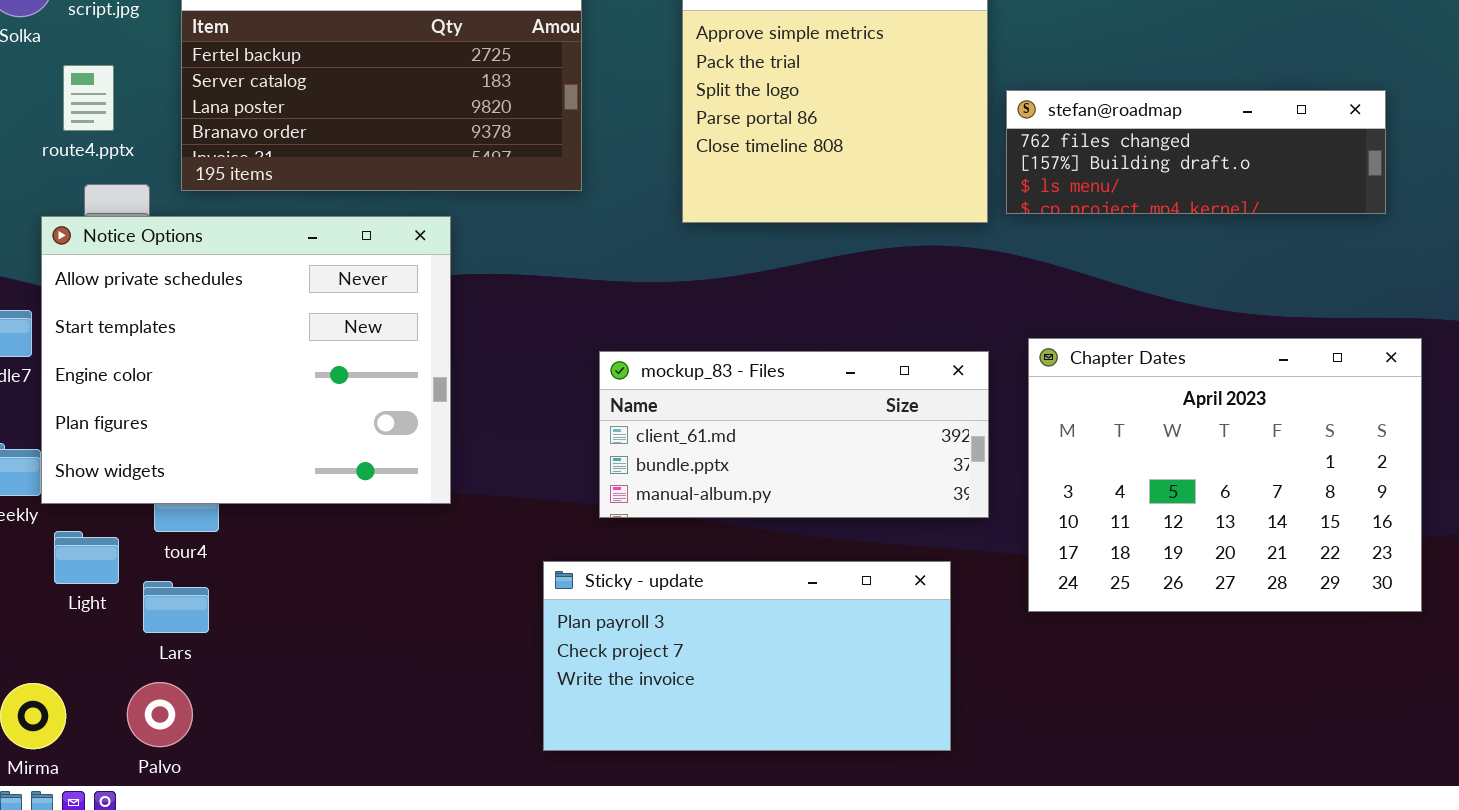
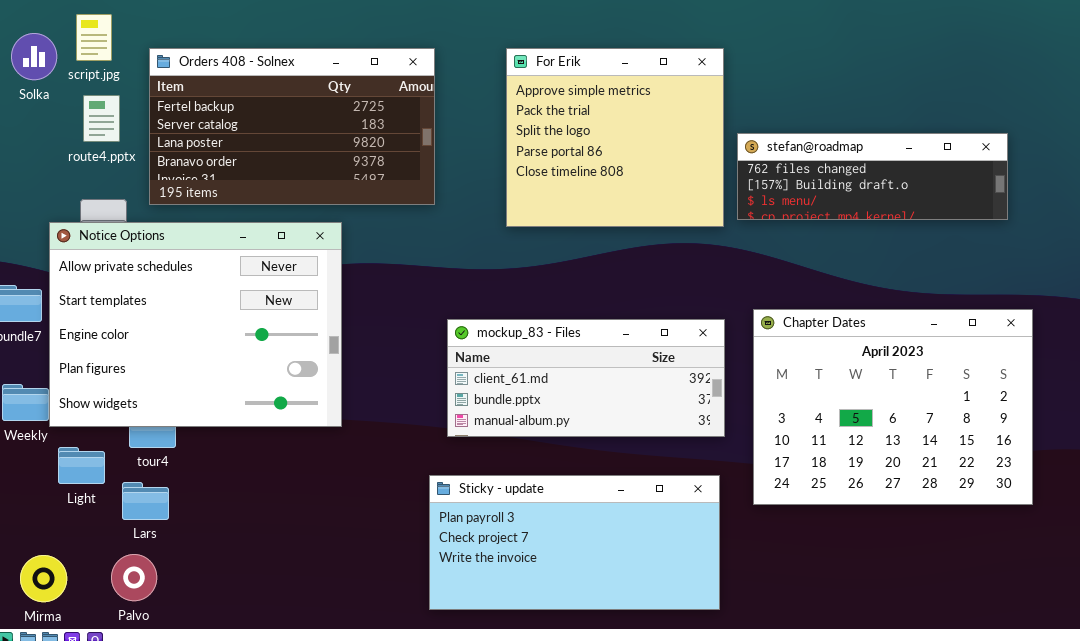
route4.pptx: [63,65,114,131] -> [83,95,120,142], moved
Sticky - update: [543,561,951,751] -> [429,475,720,610], moved

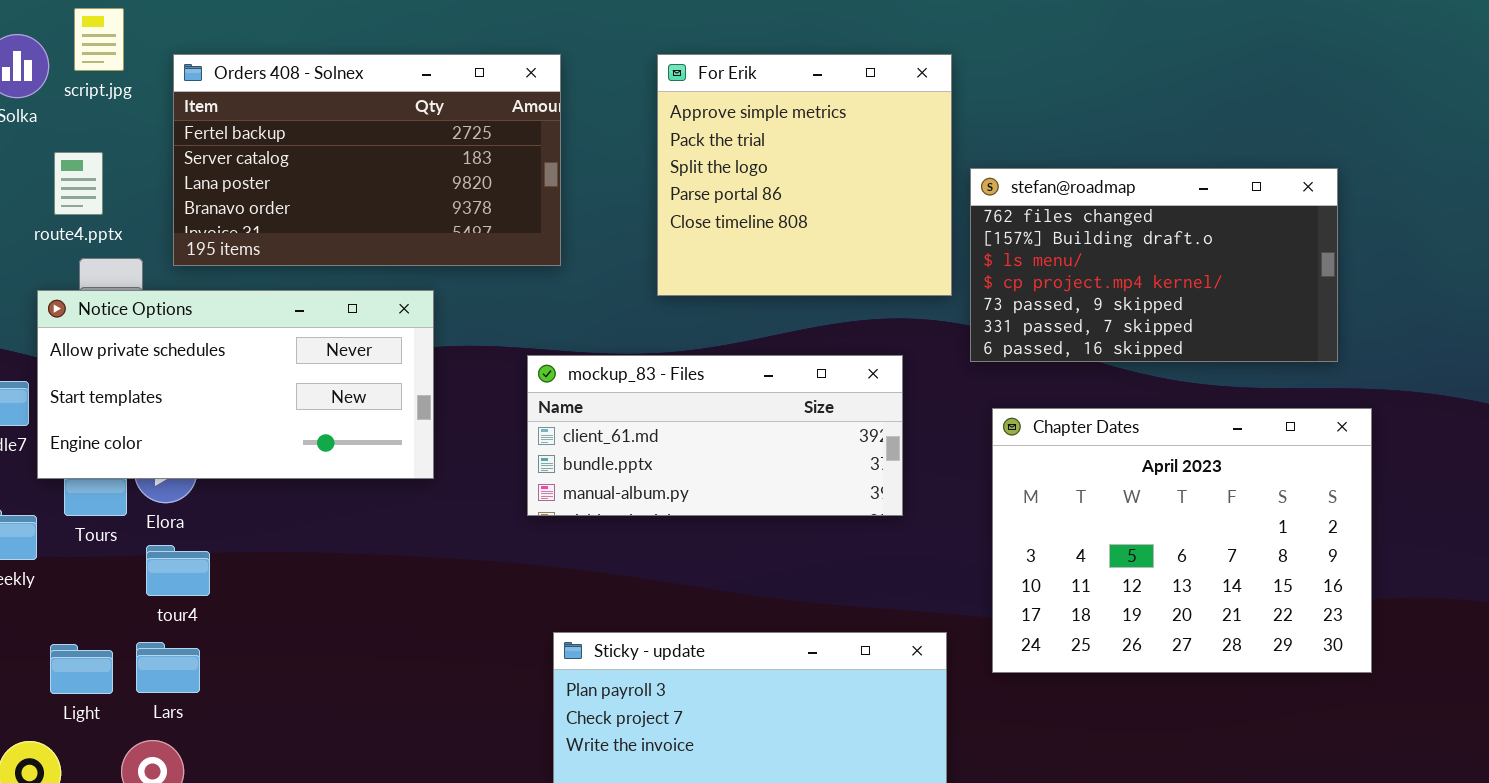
route4.pptx: [83,95,120,142] -> [54,152,103,215], moved
stefan@roadmap: [737,133,1008,220] -> [970,168,1338,362], resized
Notice Options: [49,222,342,427] -> [37,290,434,479], resized
mockup_83 - Files: [447,319,725,437] -> [527,355,903,516], moved
Light: [58,447,105,484] -> [50,644,113,694], moved

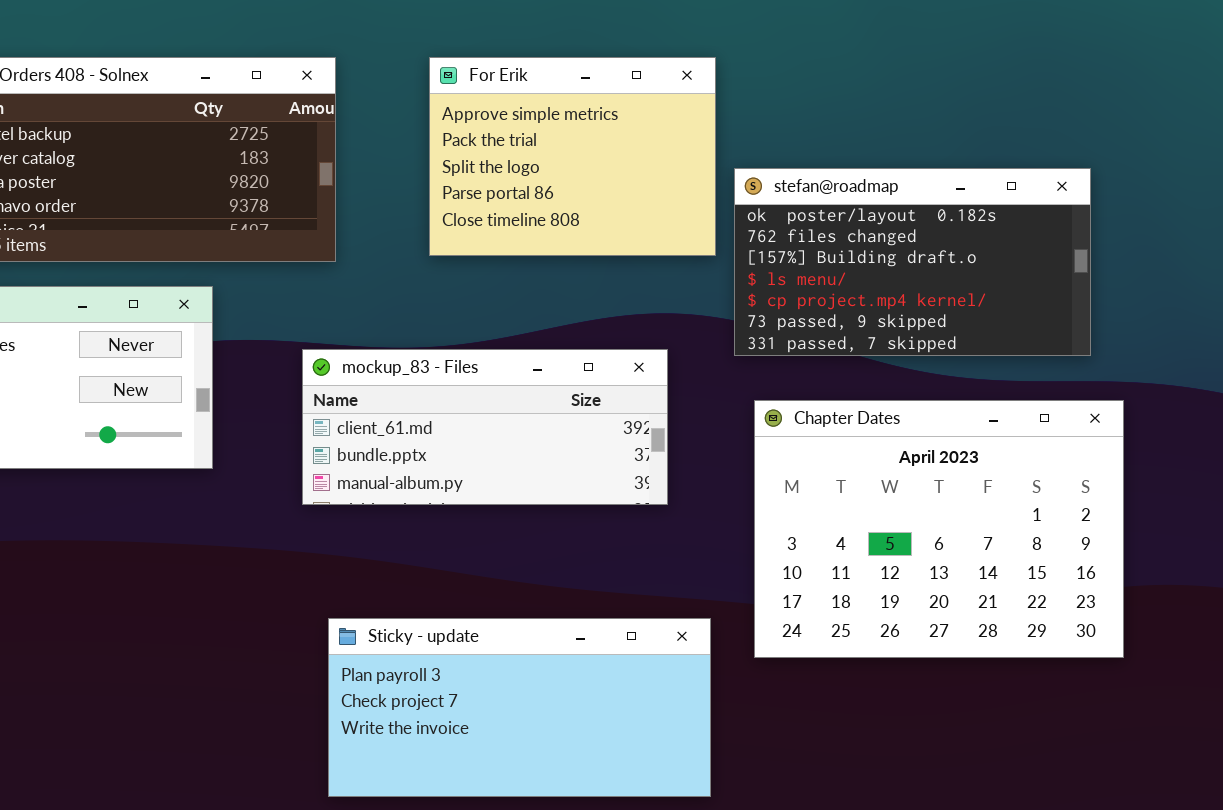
For Erik: [657,54,952,296] -> [429,57,716,256], resized
stefan@roadmap: [970,168,1338,362] -> [734,168,1091,356], scrolled up 1 row

